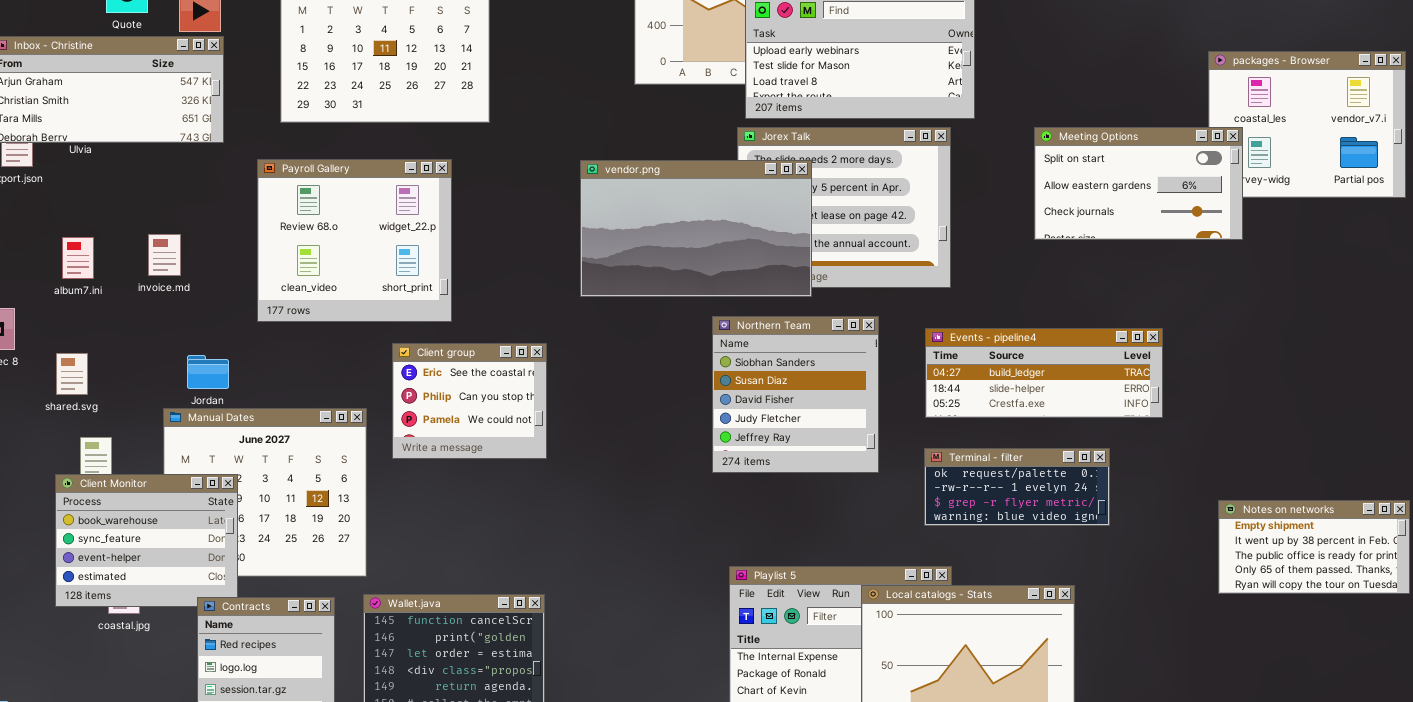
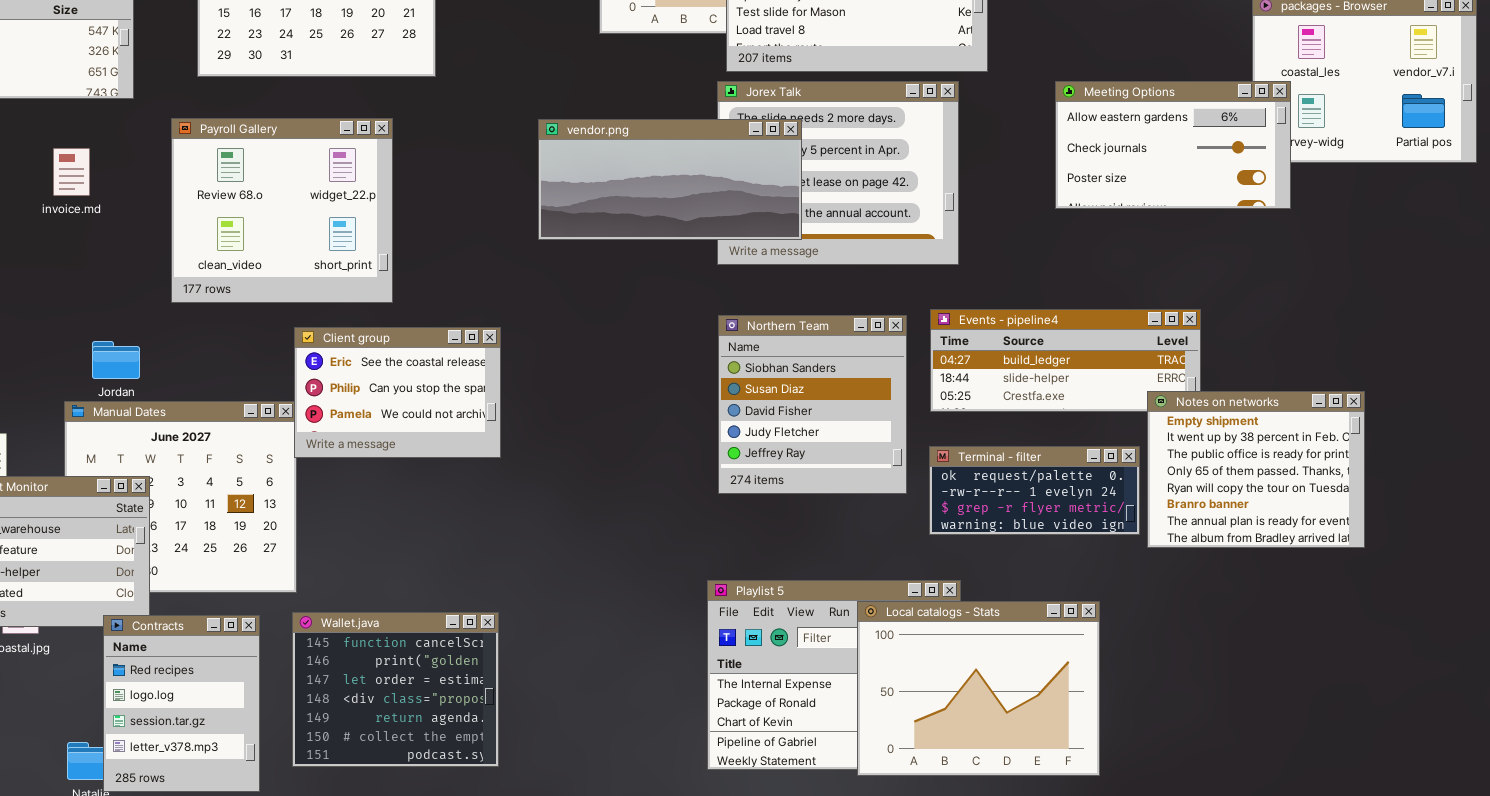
Meeting Options: [1034,127,1243,240] -> [1055,81,1291,209], scrolled down 1 row
vendor.png: [580,160,812,297] -> [538,119,802,240], resized
invoice.md: [148,234,181,276] -> [53,148,90,196], moved
Northern Team: [712,316,879,473] -> [718,315,907,494], moved
Client group: [392,343,547,459] -> [294,327,501,458], resized
Notes on networks: [1218,500,1410,594] -> [1147,391,1365,548], moved, resized

